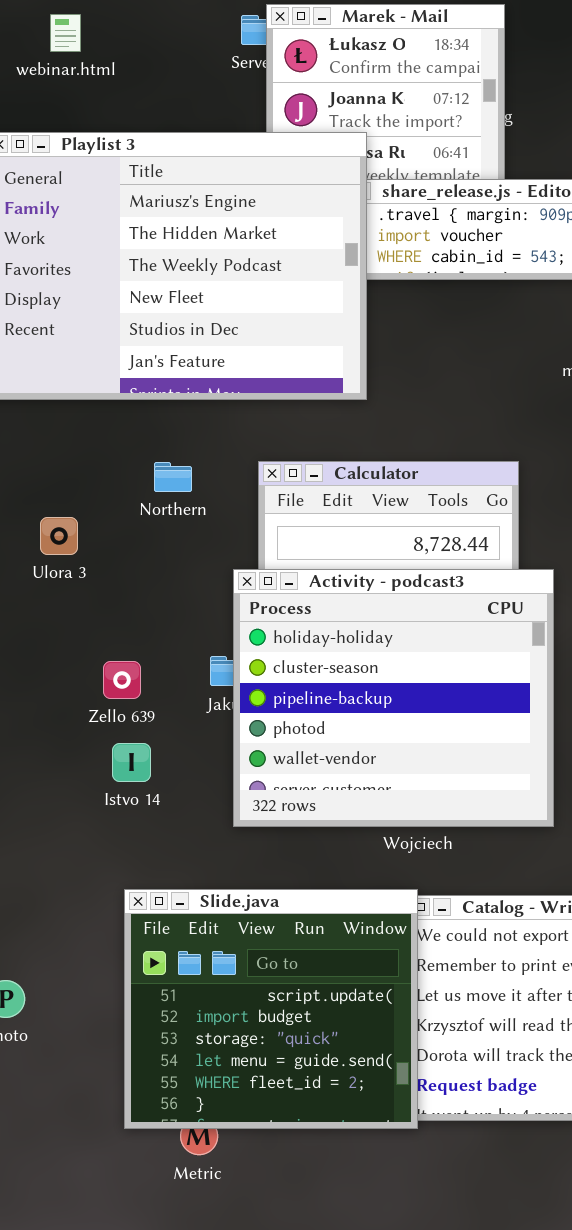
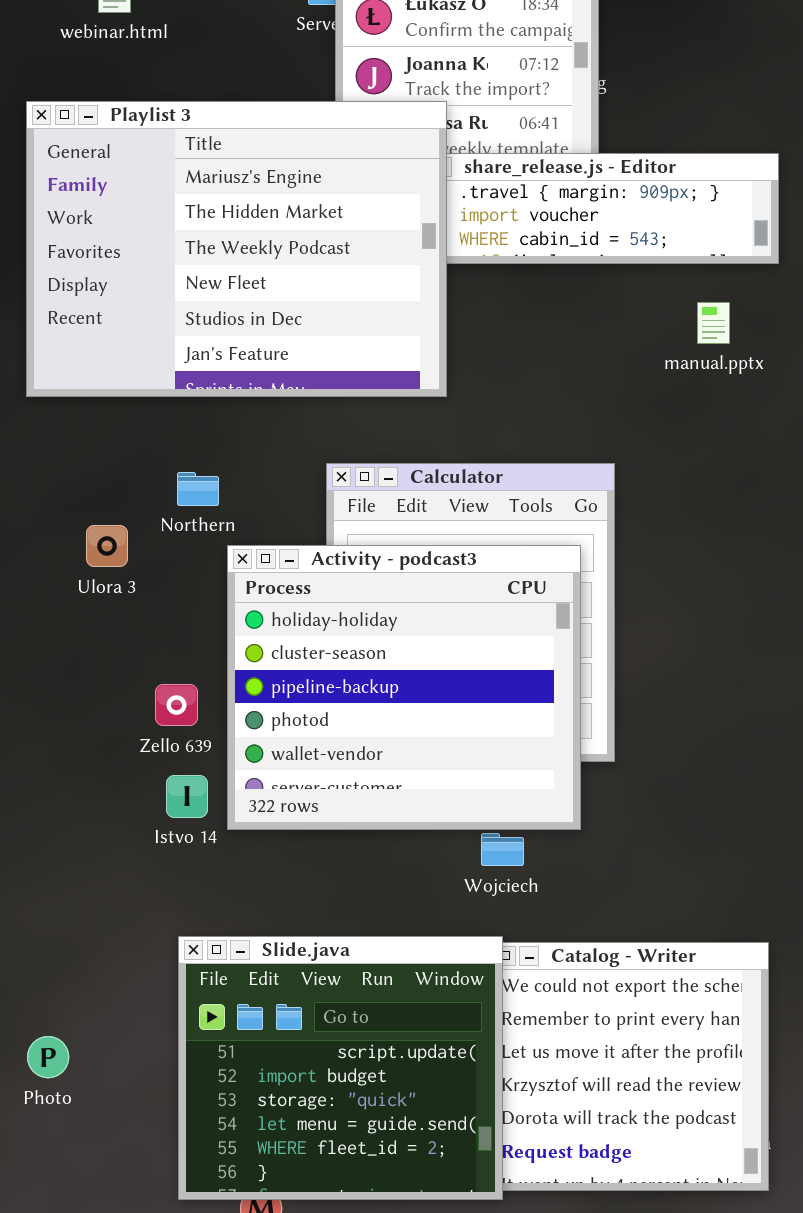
Northern: [154,462,192,492] -> [177,472,219,506], moved
Activity - podcast3: [233,569,554,827] -> [227,545,581,830], moved

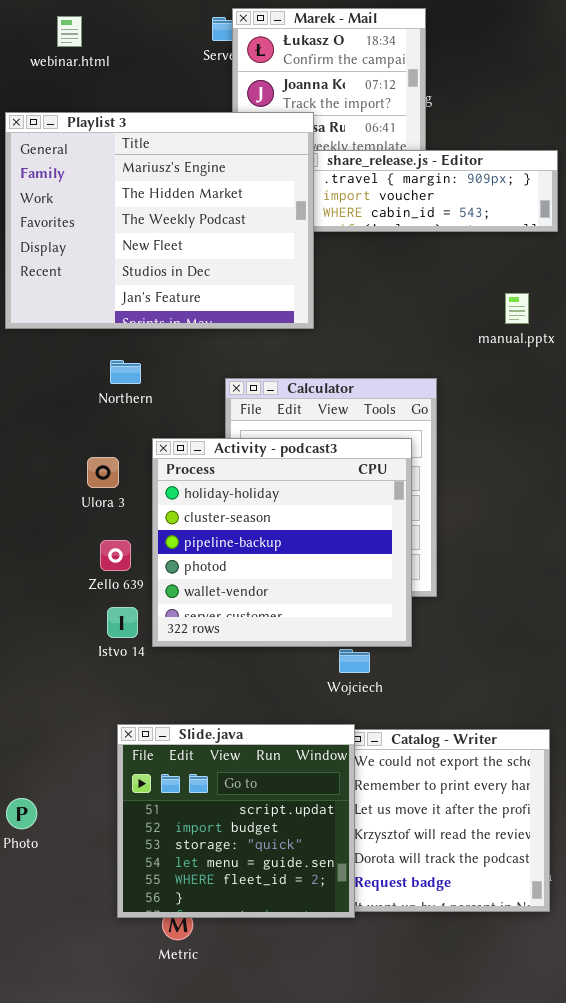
manual.pptx: [697,302,730,344] -> [505,293,529,324], moved
Northern: [177,472,219,506] -> [110,360,141,384], moved
Ulora 3: [86,525,128,567] -> [87,457,119,488], moved

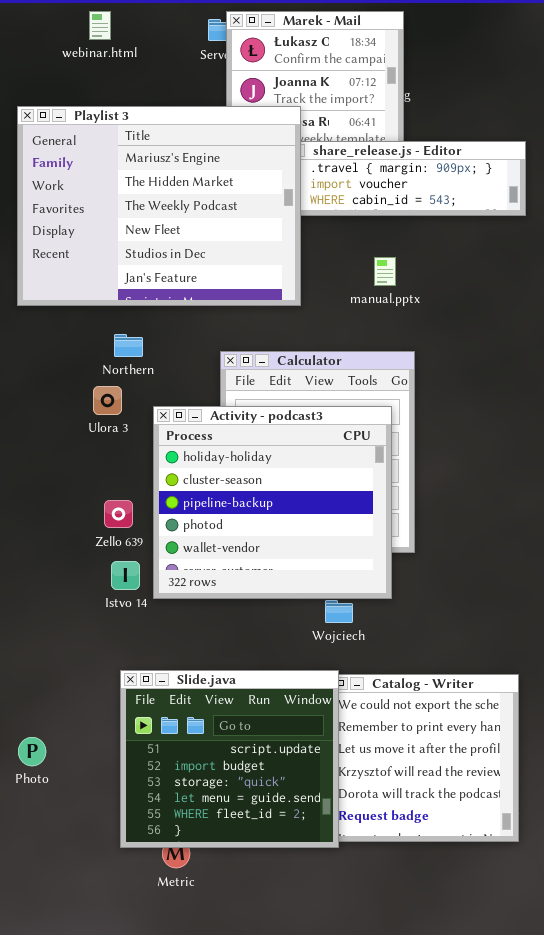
webinar.html: [57,16,82,47] -> [89,11,111,40], moved
manual.pptx: [505,293,529,324] -> [374,257,396,286], moved
Ulora 3: [87,457,119,488] -> [93,386,122,415], moved

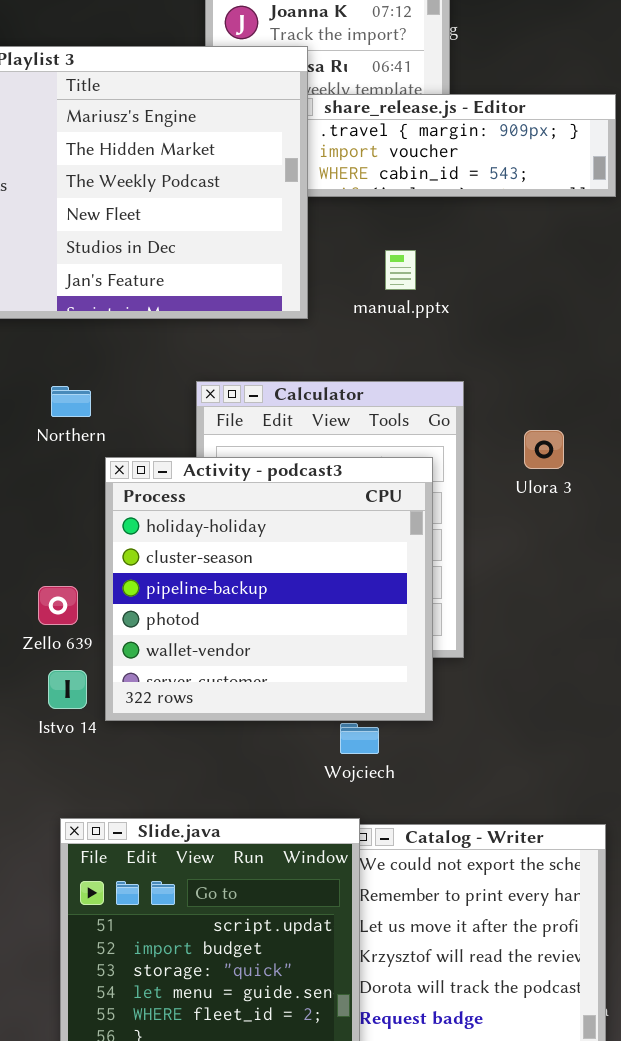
manual.pptx: [374,257,396,286] -> [385,250,416,290], moved
Northern: [114,334,143,357] -> [51,386,91,417], moved
Ulora 3: [93,386,122,415] -> [524,430,564,469], moved

